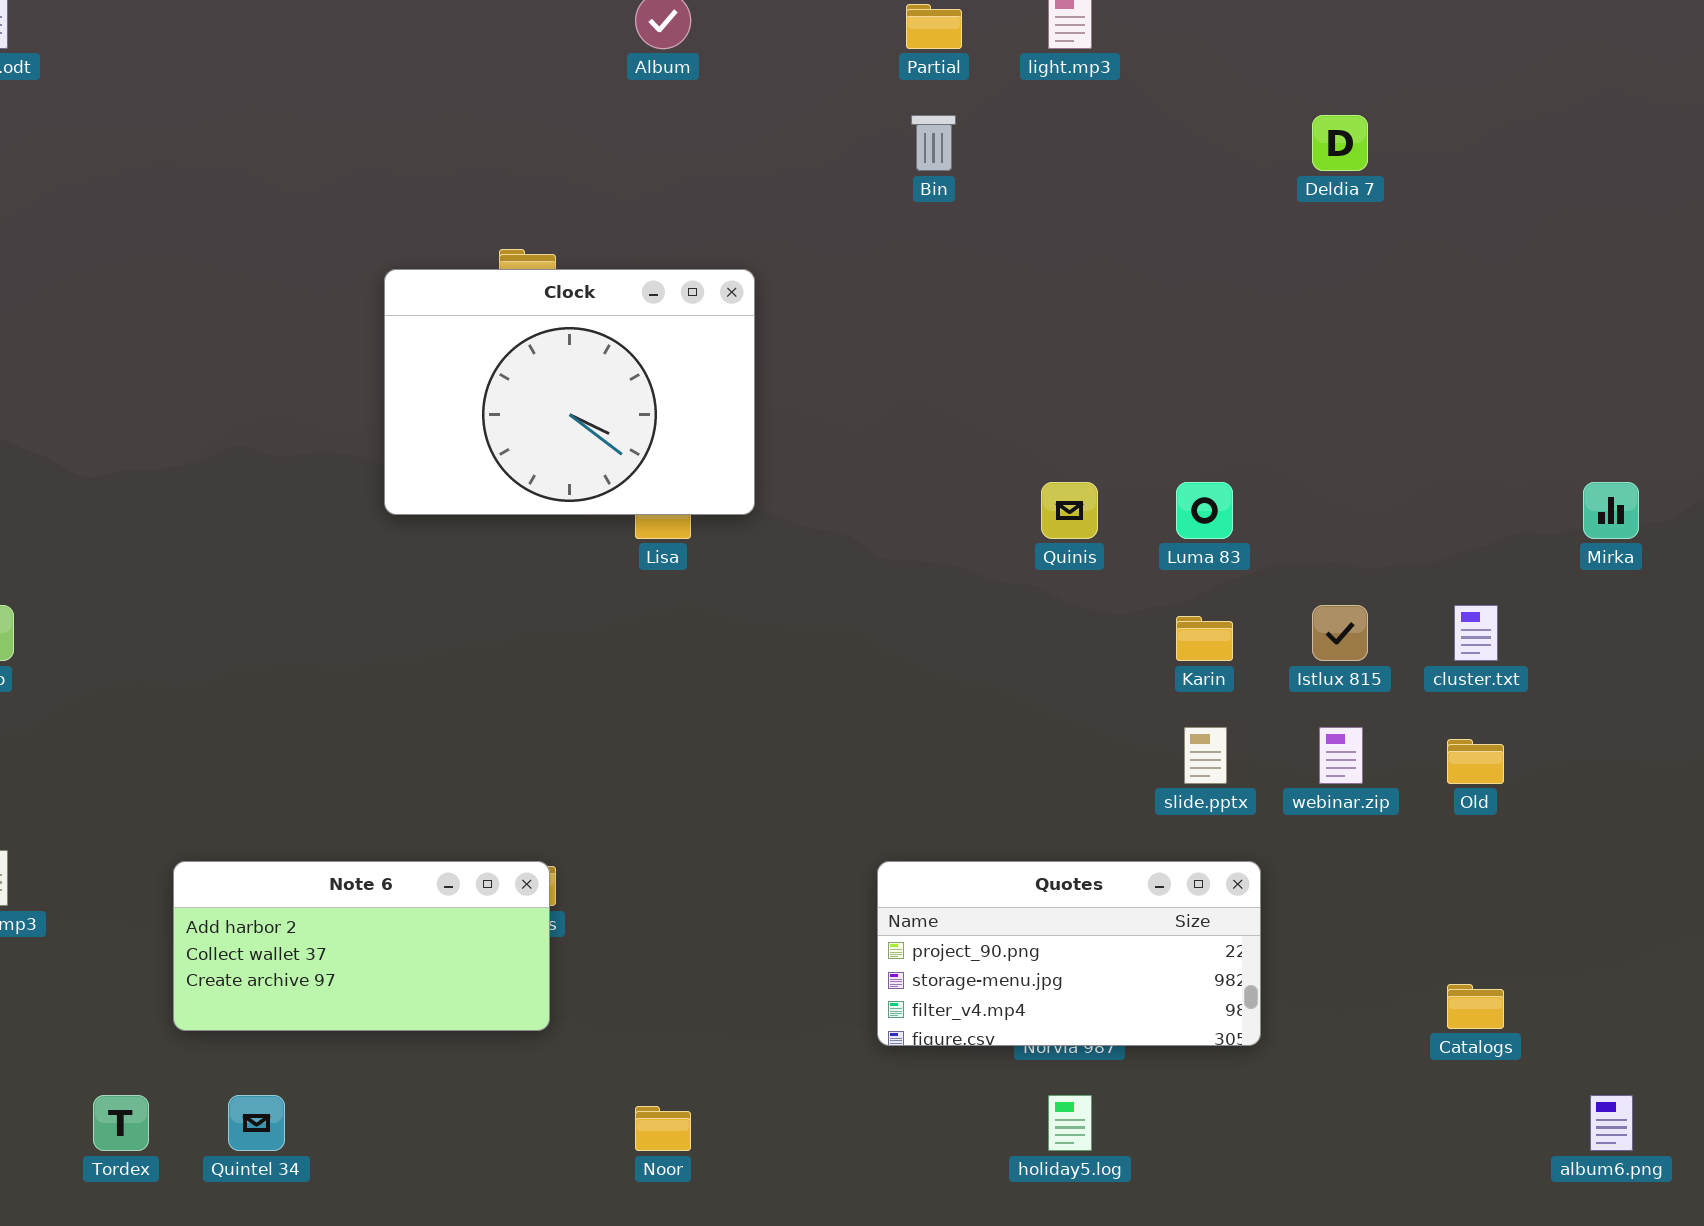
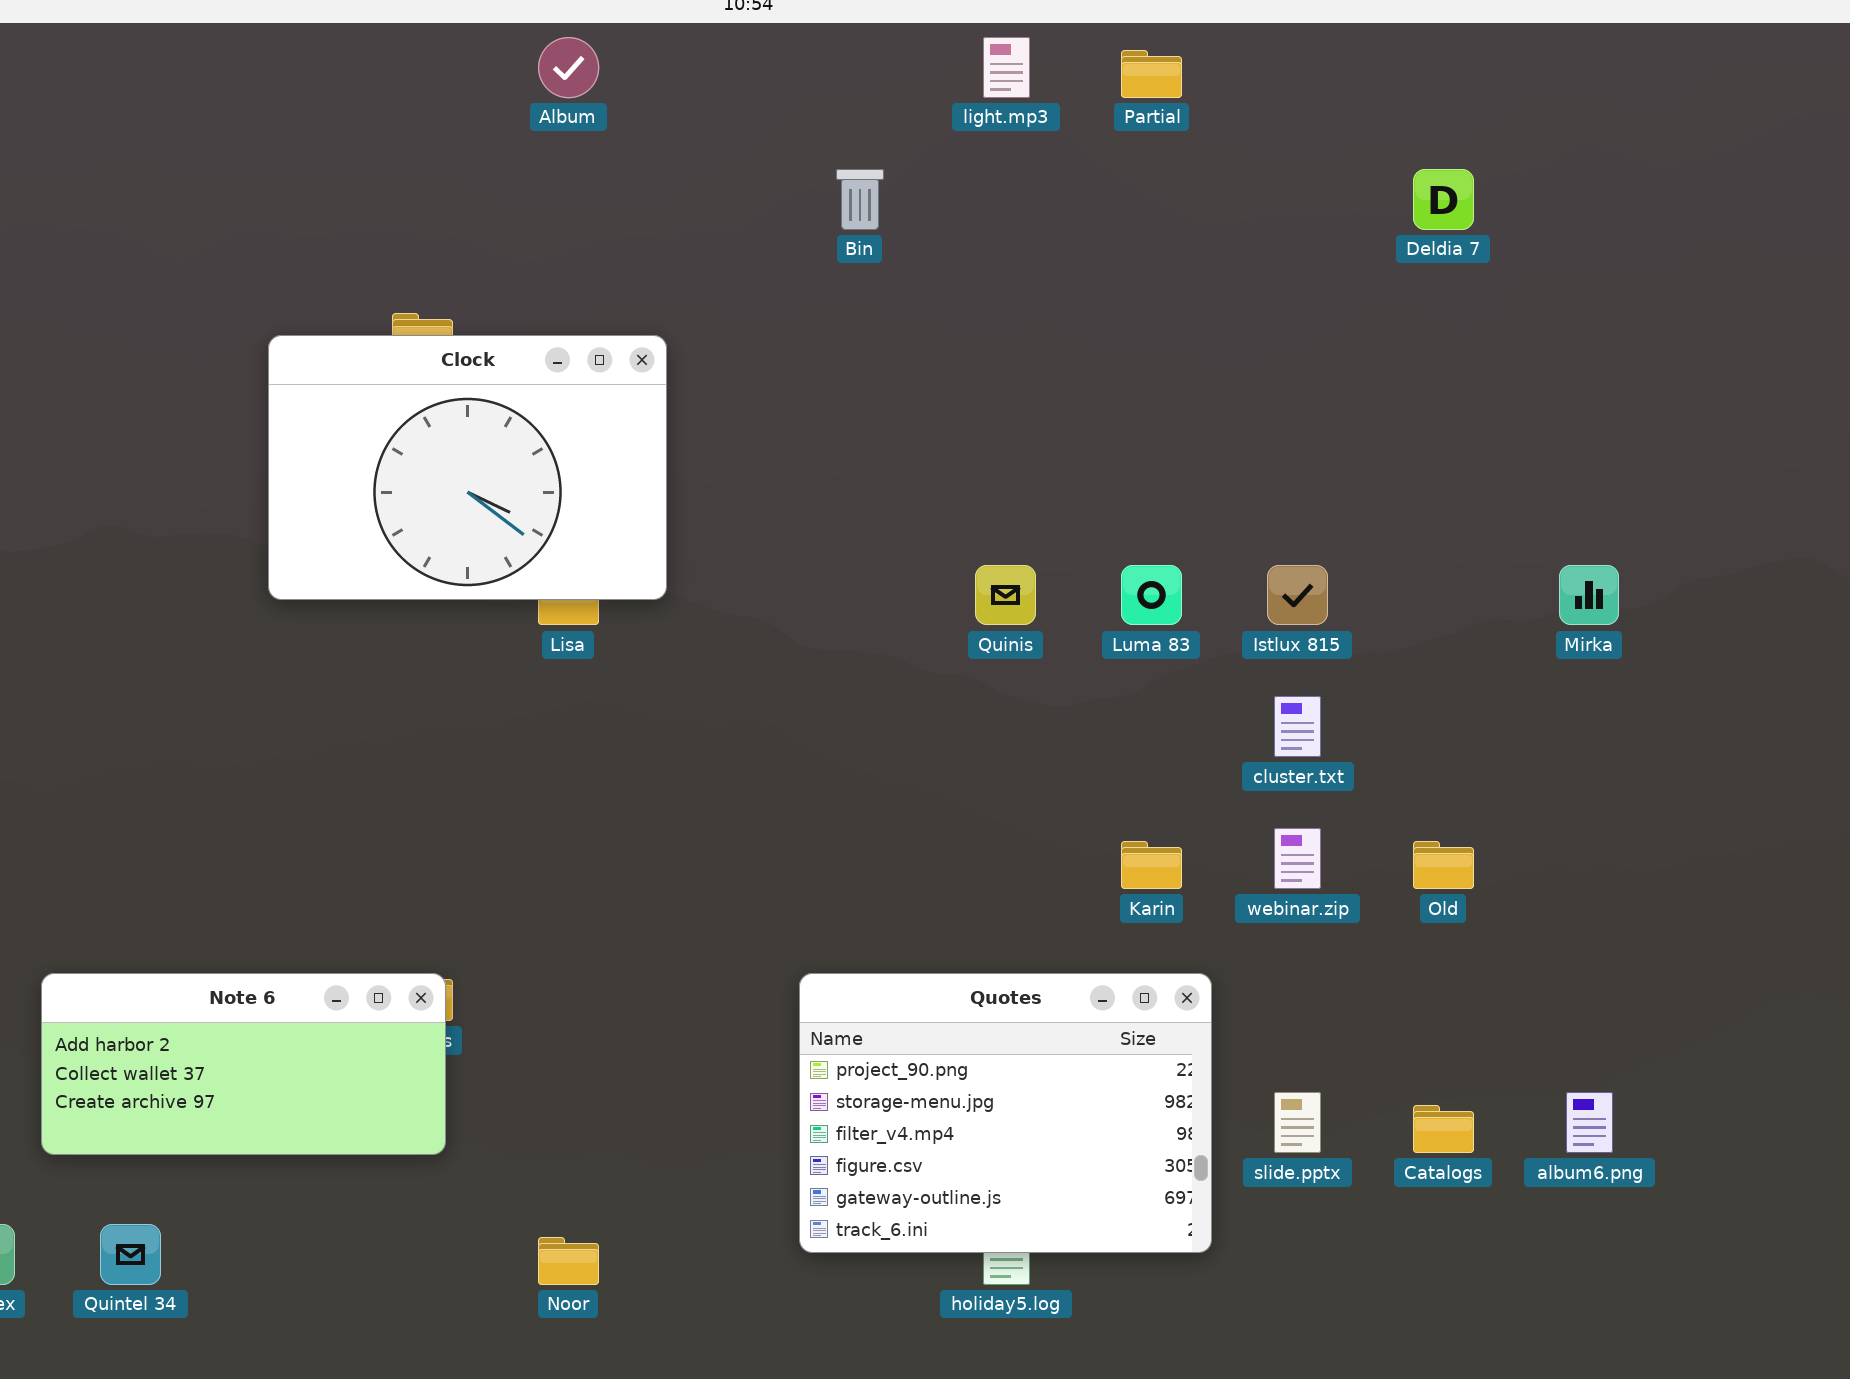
Partial: [906,4,962,49] -> [1121,50,1182,98], moved
Deldia 7: [1312,115,1368,171] -> [1413,169,1474,230], moved
Istlux 815: [1312,605,1368,661] -> [1267,565,1328,625], moved
cluster.txt: [1454,605,1498,661] -> [1274,696,1321,757], moved
Karin: [1176,616,1233,661] -> [1121,841,1182,889], moved
slide.pptx: [1184,727,1227,784] -> [1274,1092,1321,1153], moved
Quotes: [877,861,1261,1046] -> [799,973,1212,1253], resized
album6.png: [1590,1095,1633,1151] -> [1566,1092,1613,1153], moved

